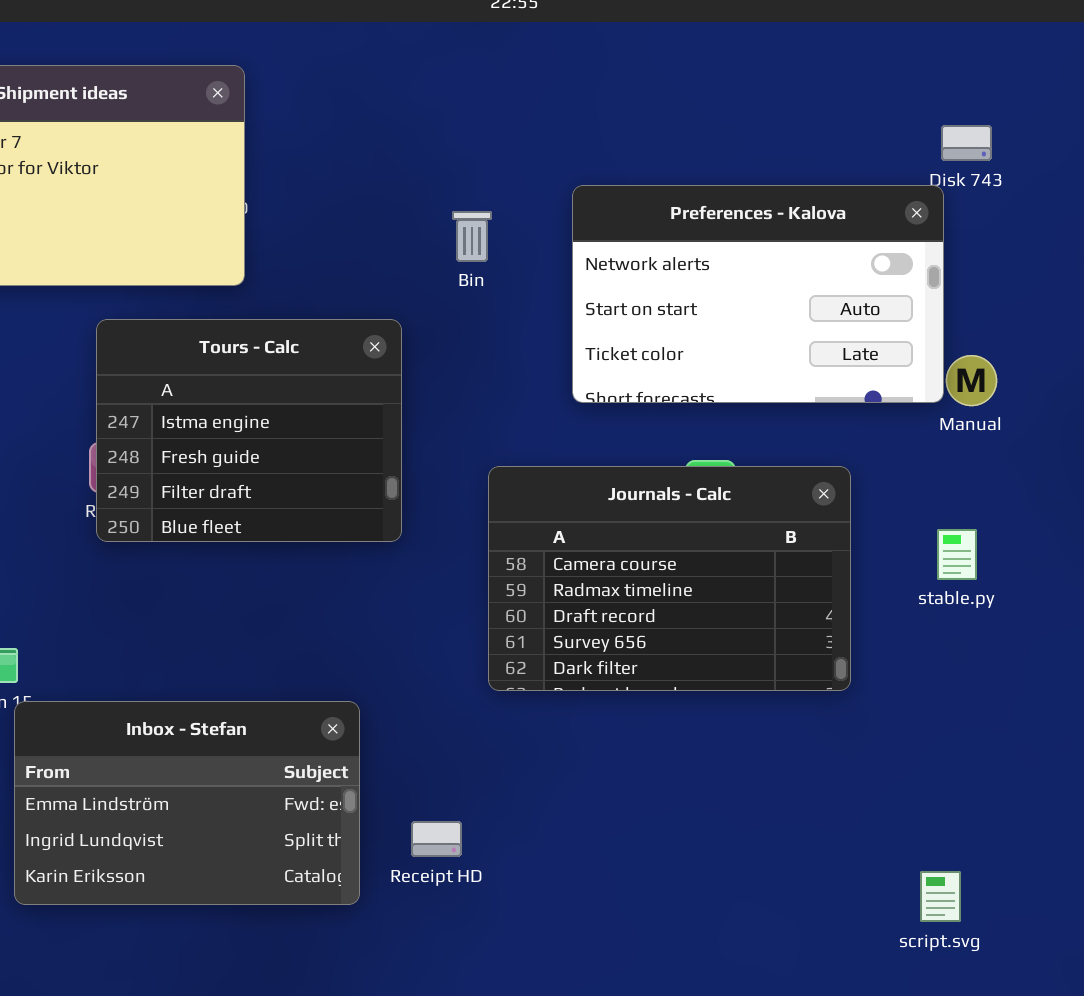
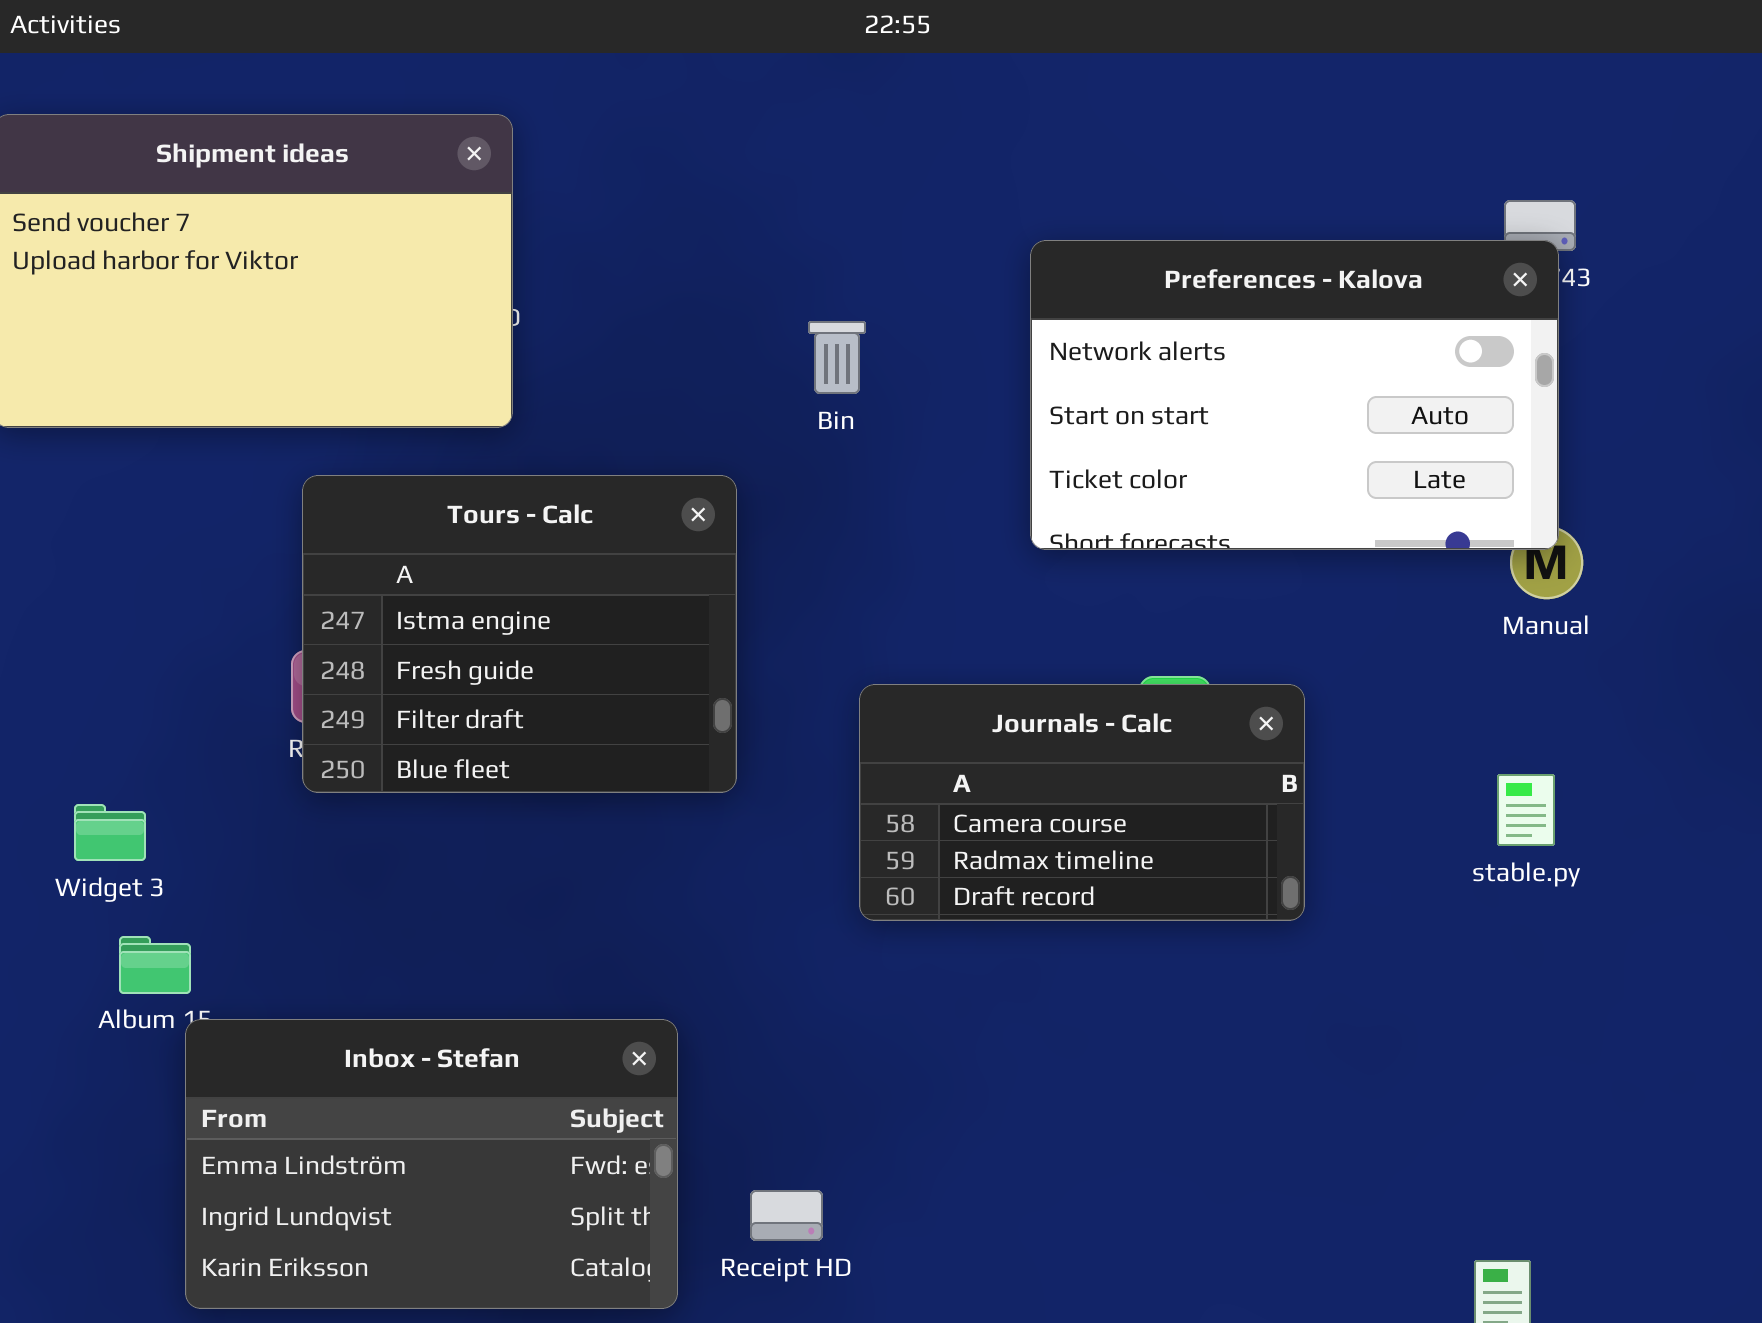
Preferences - Kalova: [572,185,944,403] -> [1030,240,1559,550], moved
Journals - Calc: [488,466,851,691] -> [859,684,1305,921], resized

